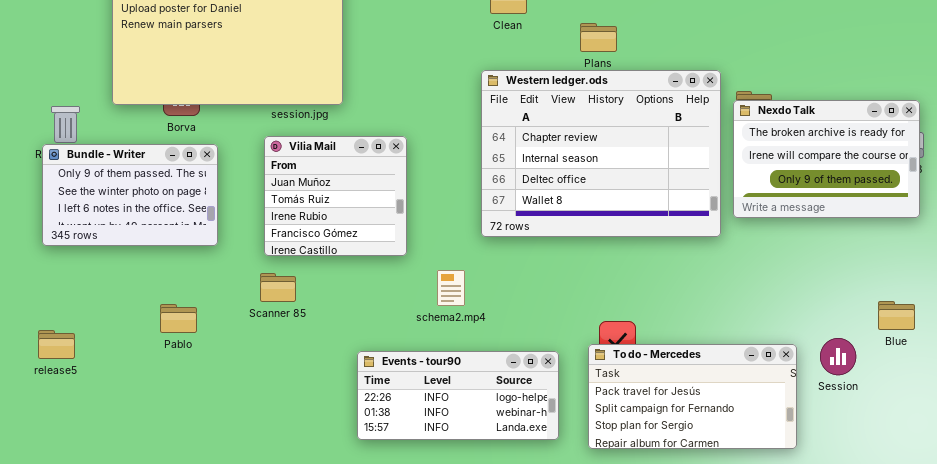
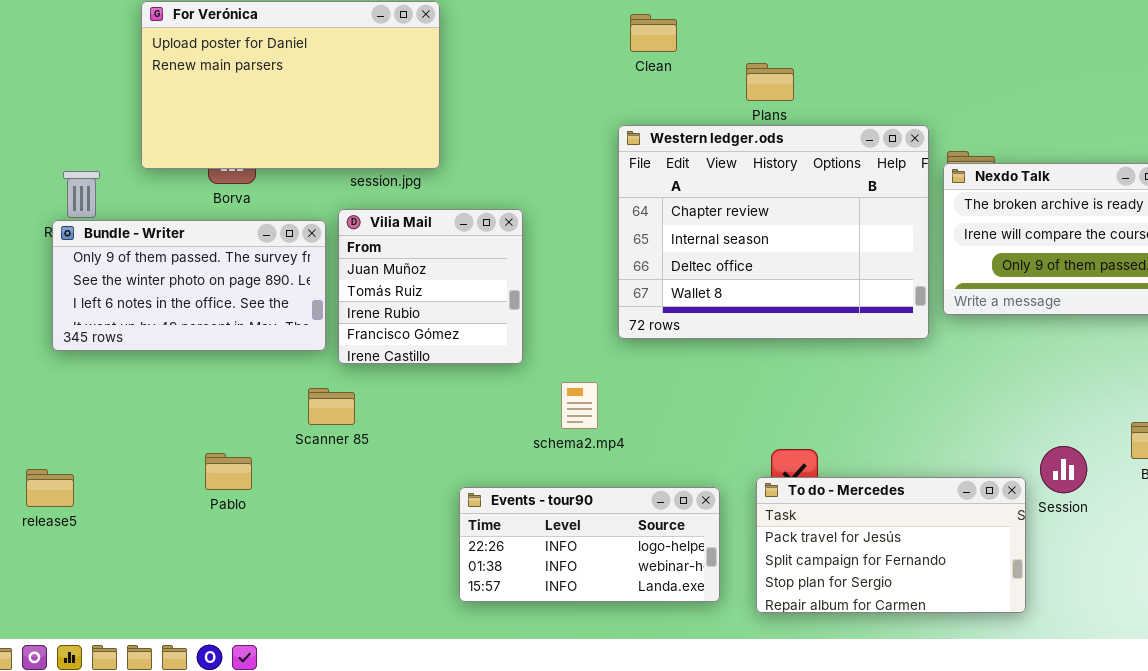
Bundle - Writer: [42,144,218,246] -> [52,220,326,351], resized
Scanner 85: [260,273,296,302] -> [308,388,355,425], moved
Pablo: [160,304,197,333] -> [205,453,252,490], moved
release5: [38,330,75,359] -> [26,469,74,507], moved
Session: [820,338,856,375] -> [1040,446,1087,493], moved

